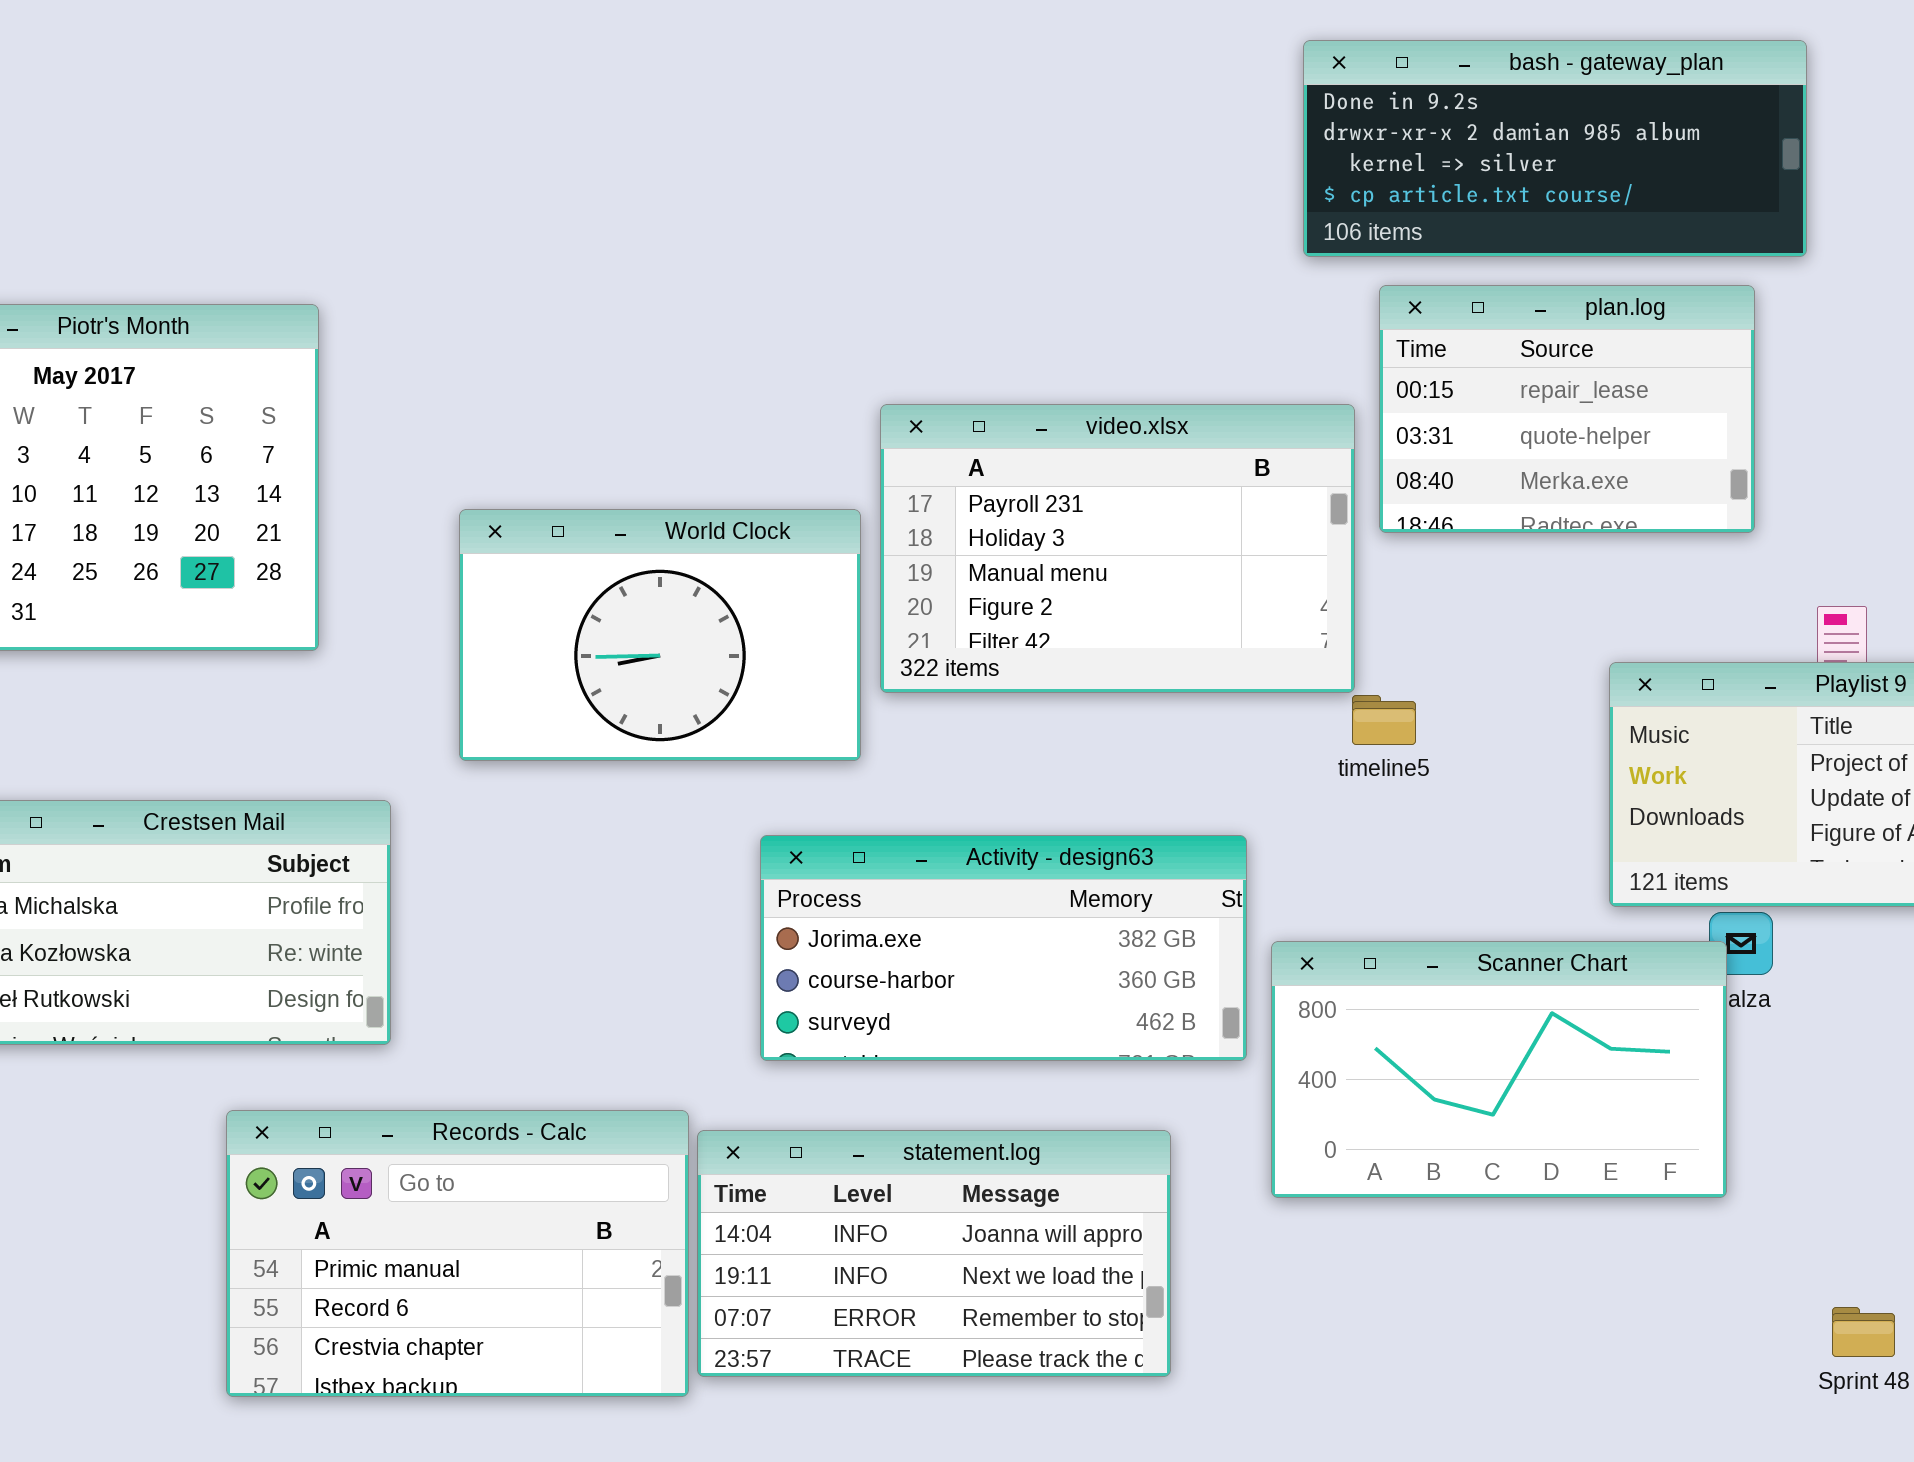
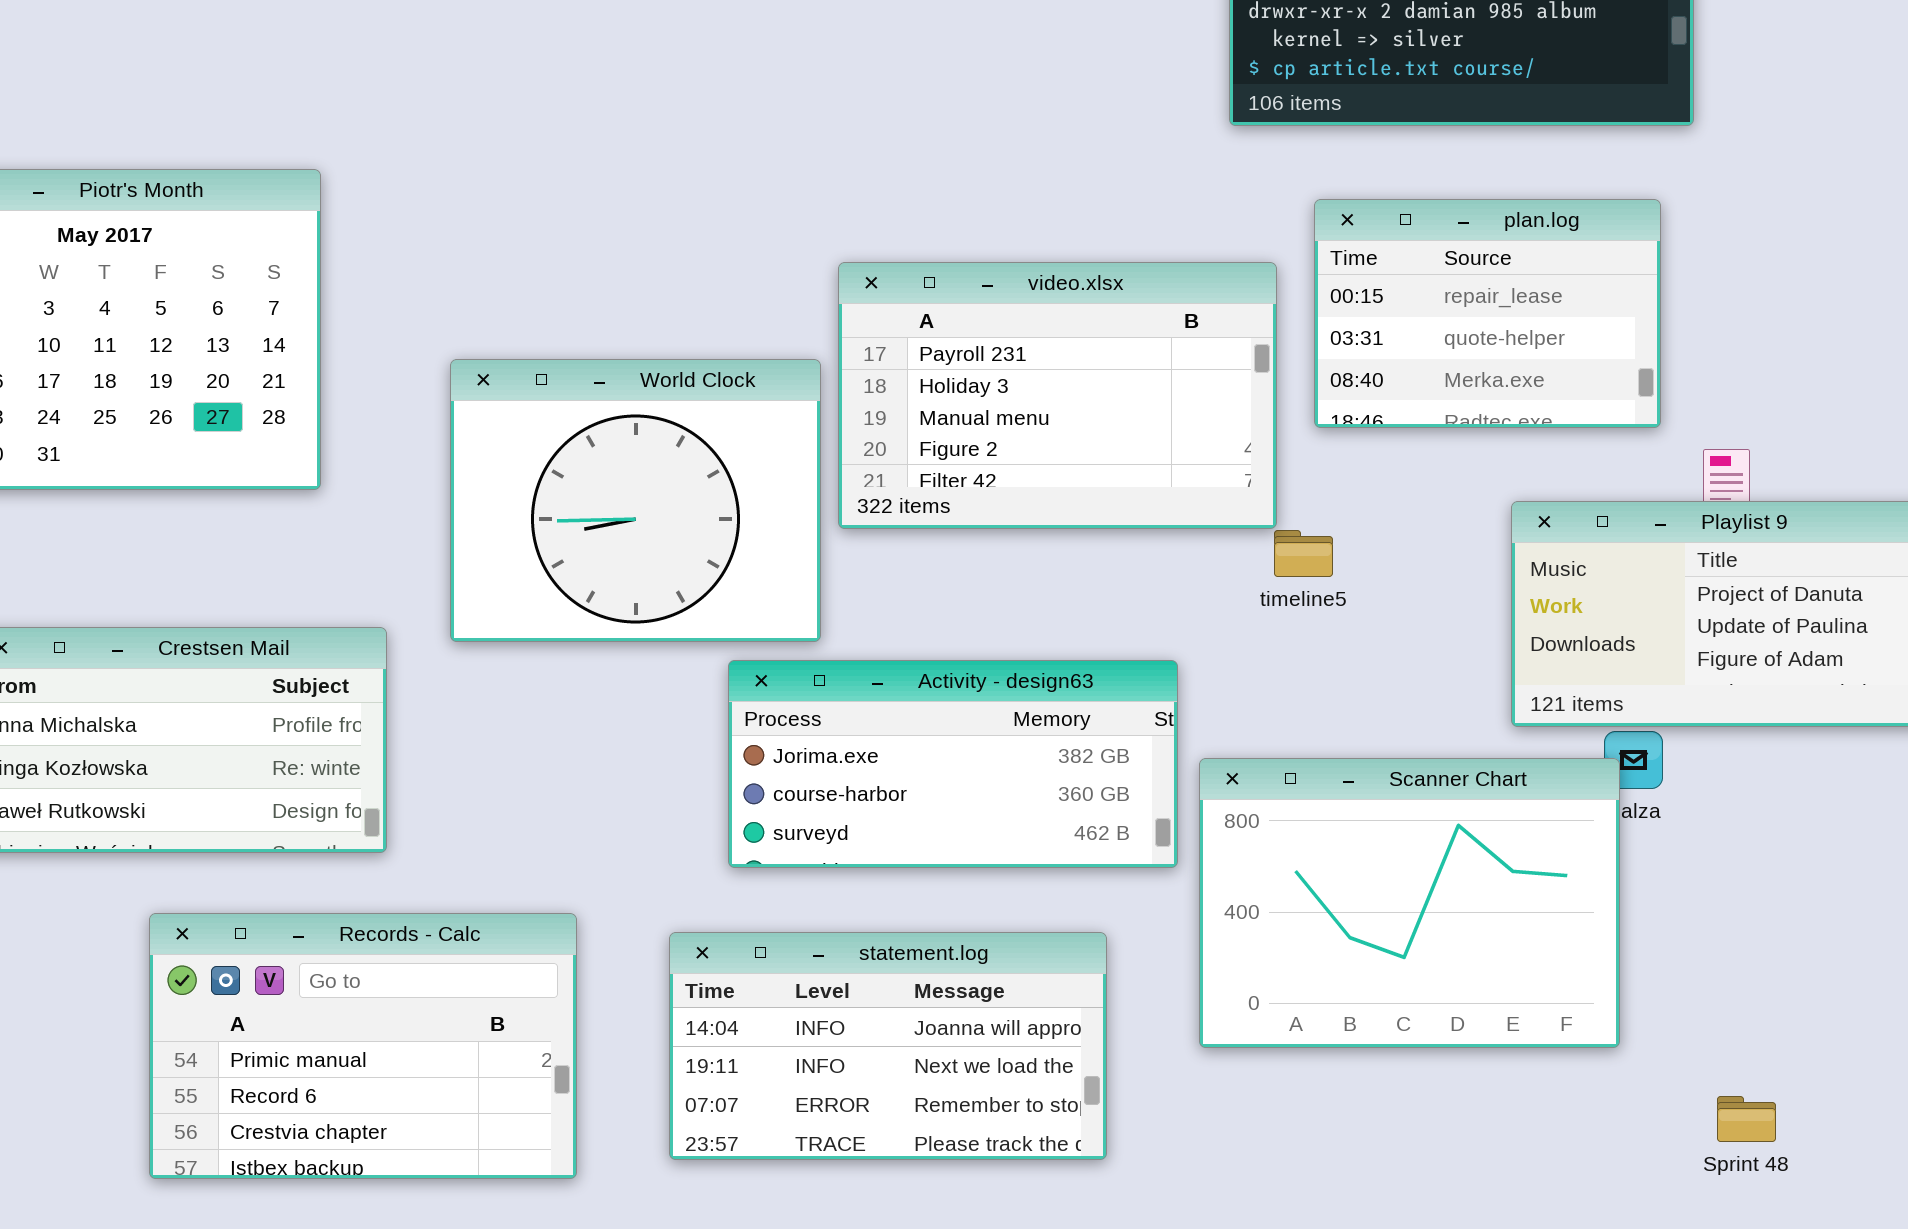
plan.log: [1379,285,1755,533] -> [1314,199,1661,428], moved
World Clock: [459,509,861,761] -> [450,359,821,642], resized
Scanner Chart: [1271,941,1727,1198] -> [1199,758,1620,1048], resized
Records - Calc: [226,1110,689,1397] -> [149,913,577,1179], moved

